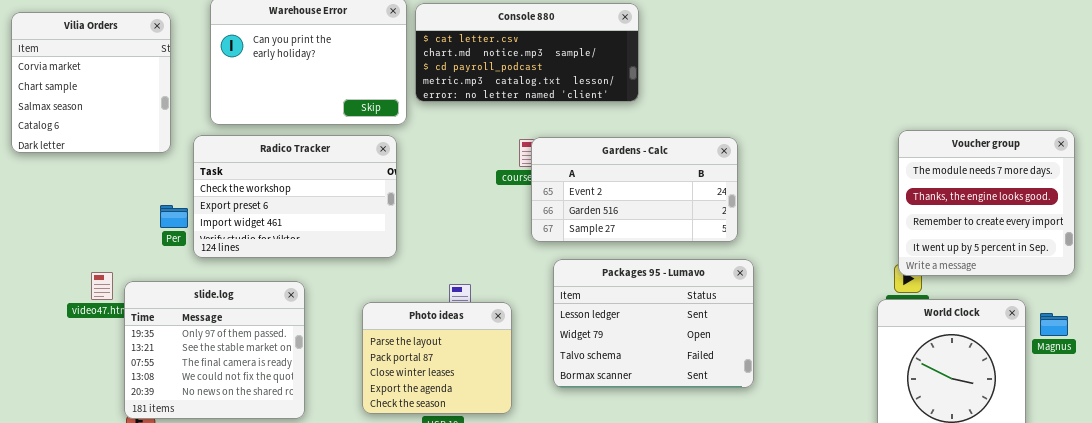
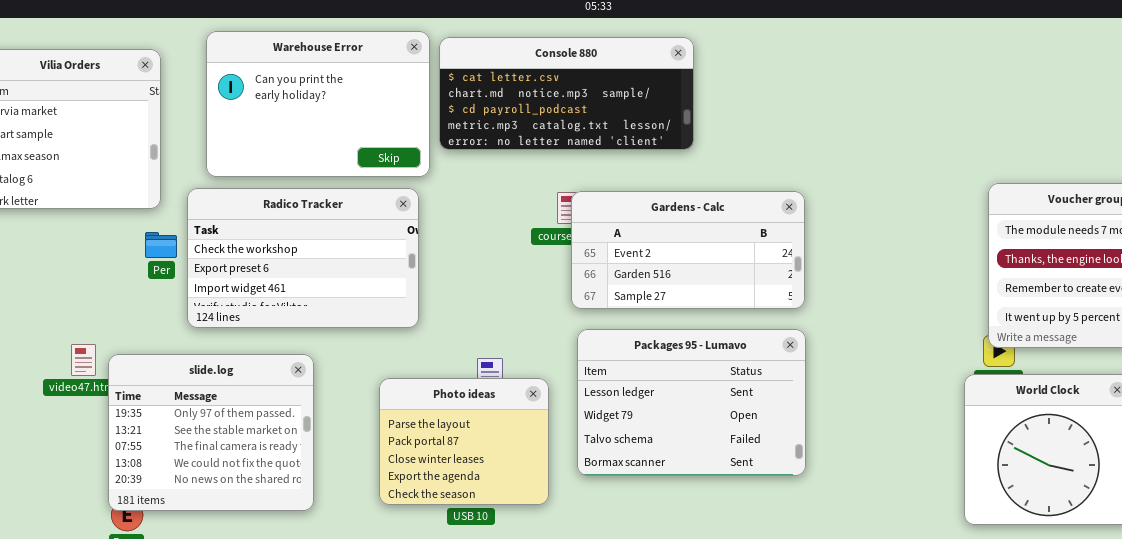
Per: [160,205,188,228] -> [145,232,177,258], moved
Packages 95 - Lumavo: [553,259,754,388] -> [577,329,806,476], moved

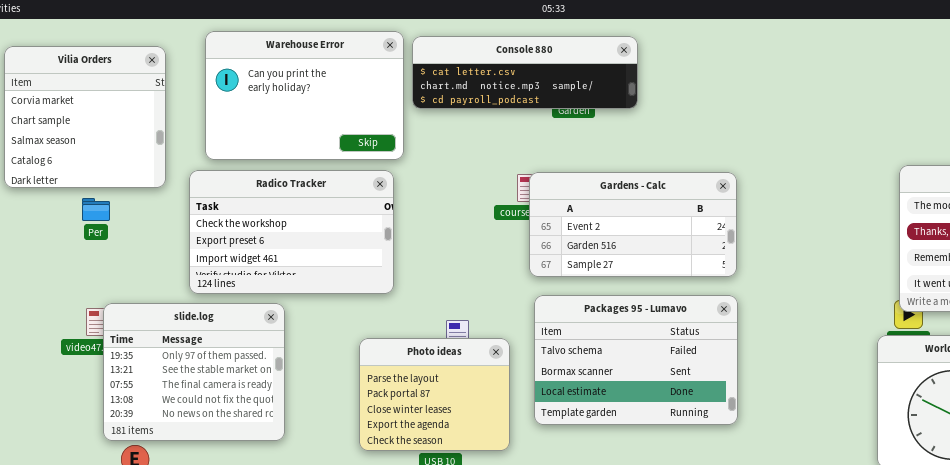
Console 880: [439,37,694,150] -> [412,36,638,109], resized
Per: [145,232,177,258] -> [82,198,110,221], moved
Packages 95 - Lumavo: [577,329,806,476] -> [534,295,738,425], scrolled down 2 rows
slide.log: [108,354,314,511] -> [103,303,285,441], moved

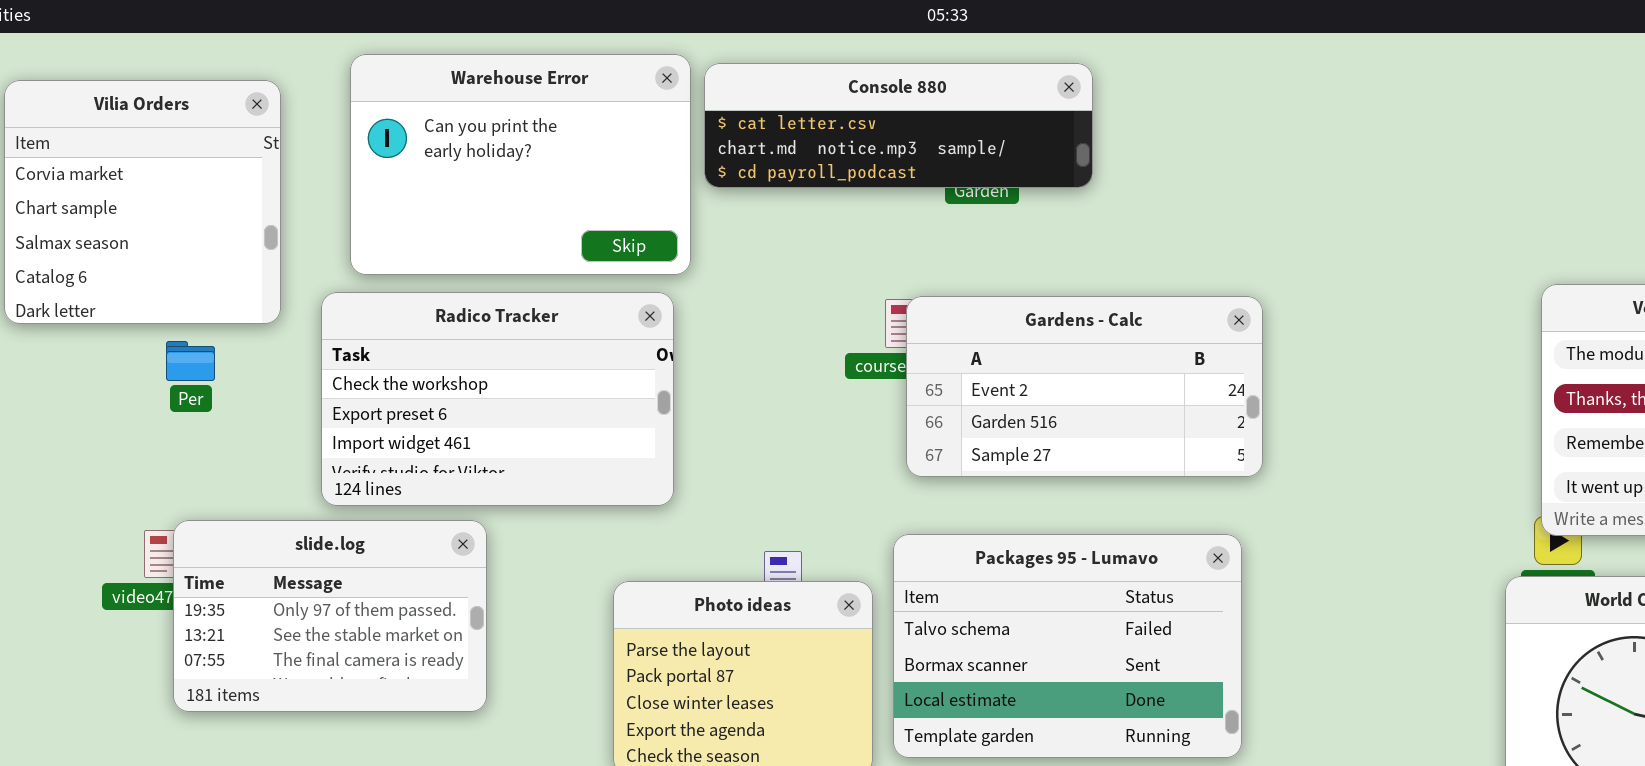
Per: [82,198,110,221] -> [166,341,215,381], moved
Packages 95 - Lumavo: [534,295,738,425] -> [893,534,1242,758], moved
slide.log: [103,303,285,441] -> [173,520,487,712], resized

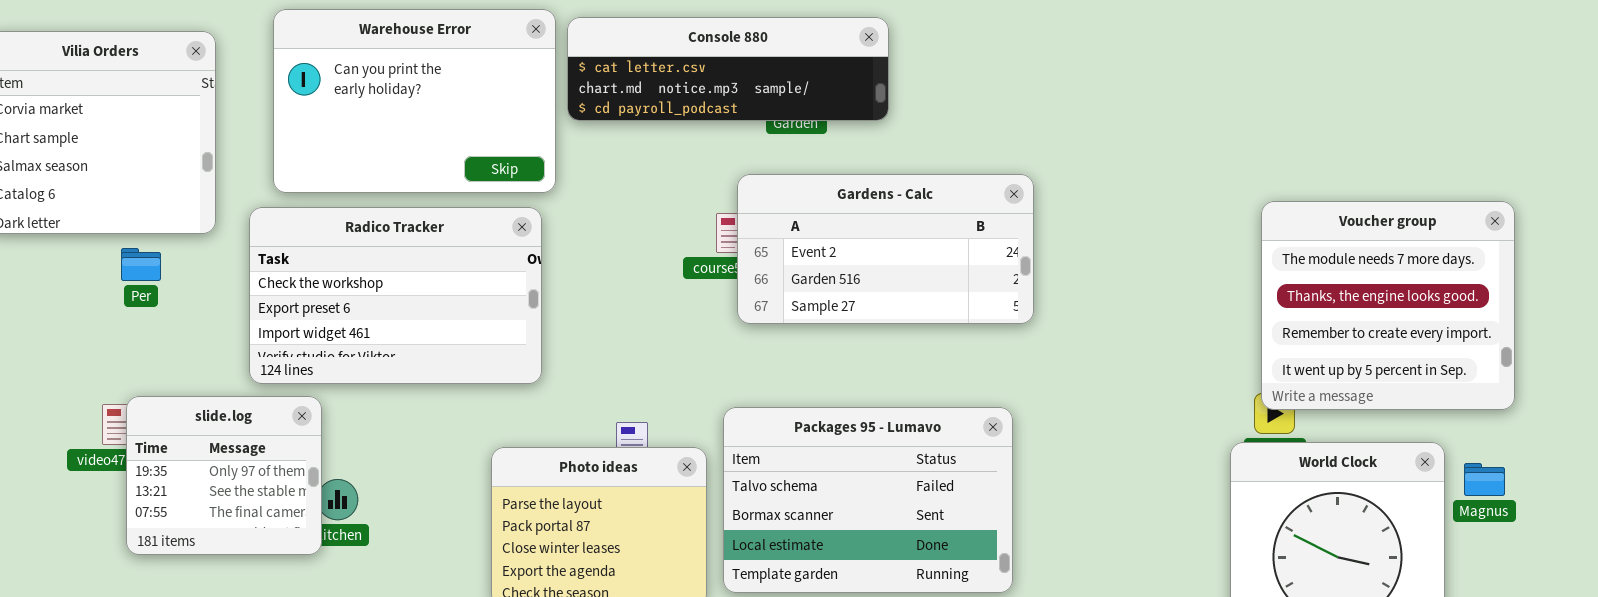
Gardens - Calc: [906,296,1263,477] -> [737,174,1034,324], moved
slide.log: [173,520,487,712] -> [126,396,322,555], resized

